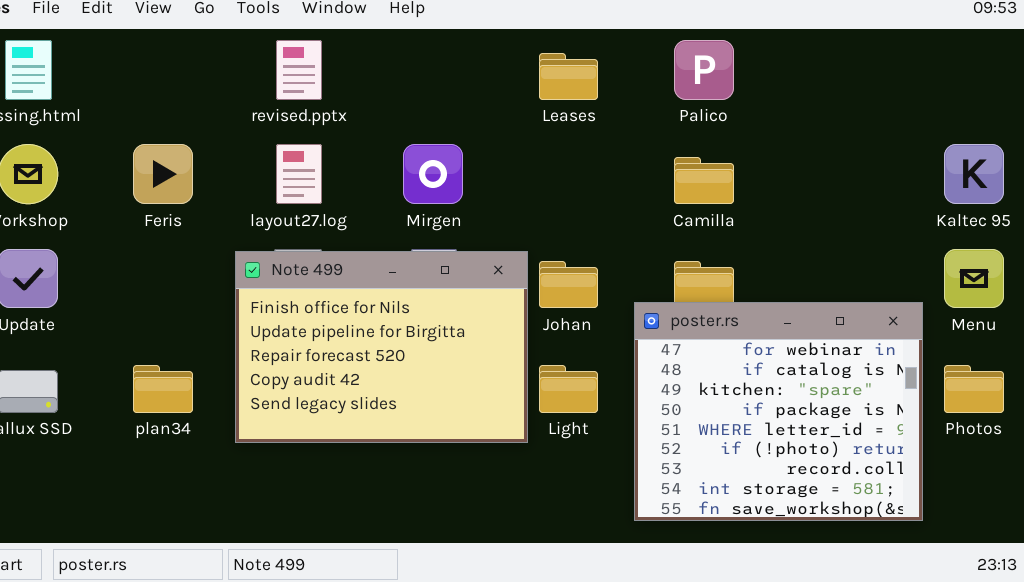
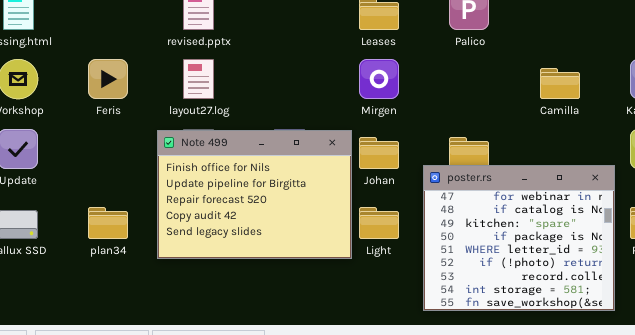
Mirgen: [403,144,463,204] -> [359,59,399,99], moved
Camilla: [674,157,734,204] -> [540,68,580,99], moved

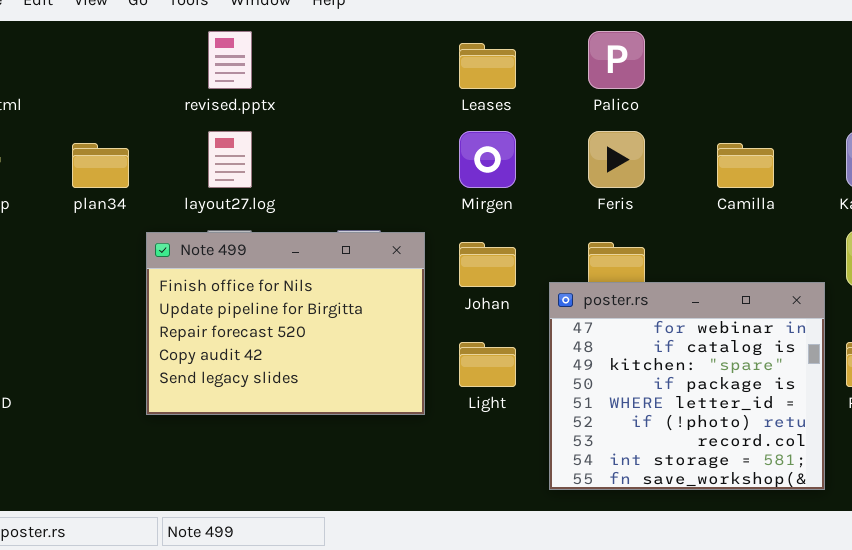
Feris: [88,59,128,99] -> [588,131,645,188], moved
Note 499: [157,130,352,259] -> [146,232,425,415], moved
plan34: [88,207,128,239] -> [72,143,129,188], moved

